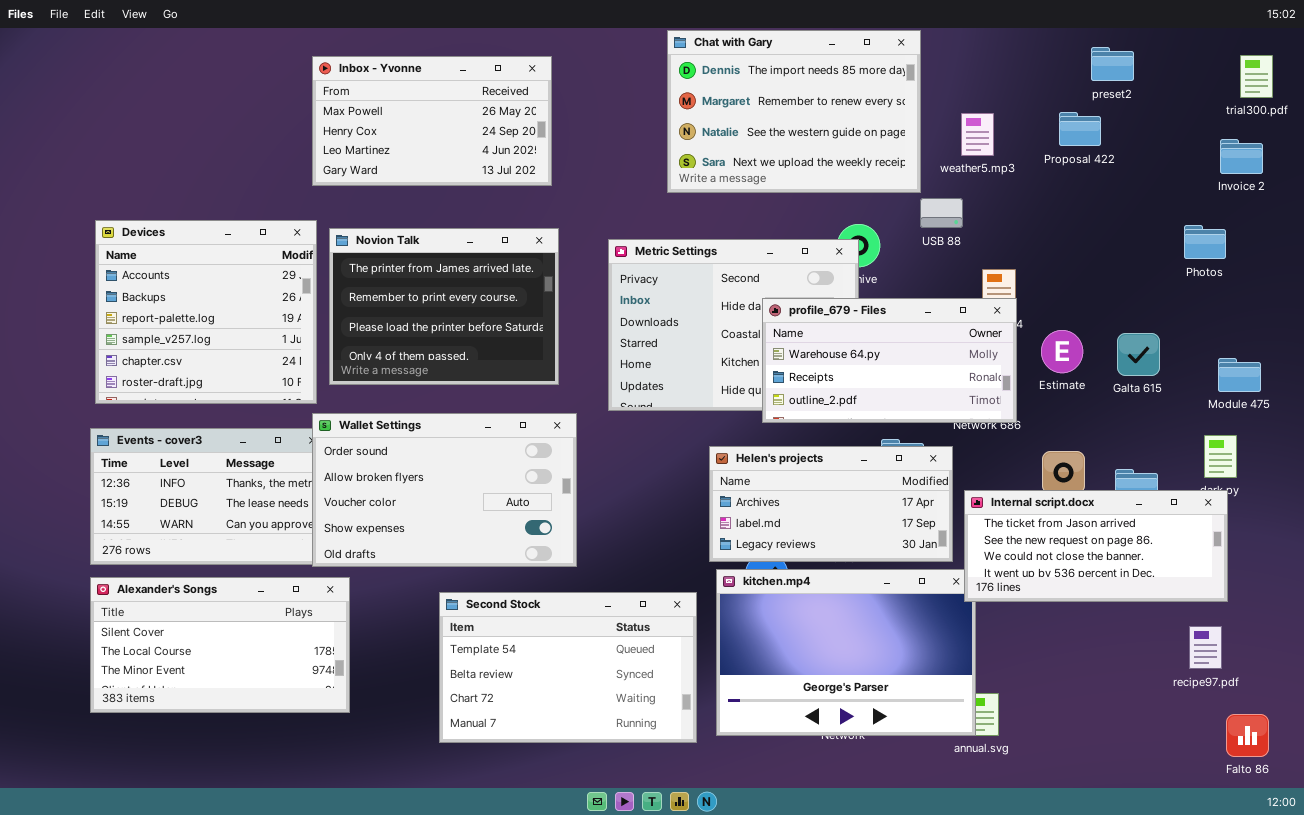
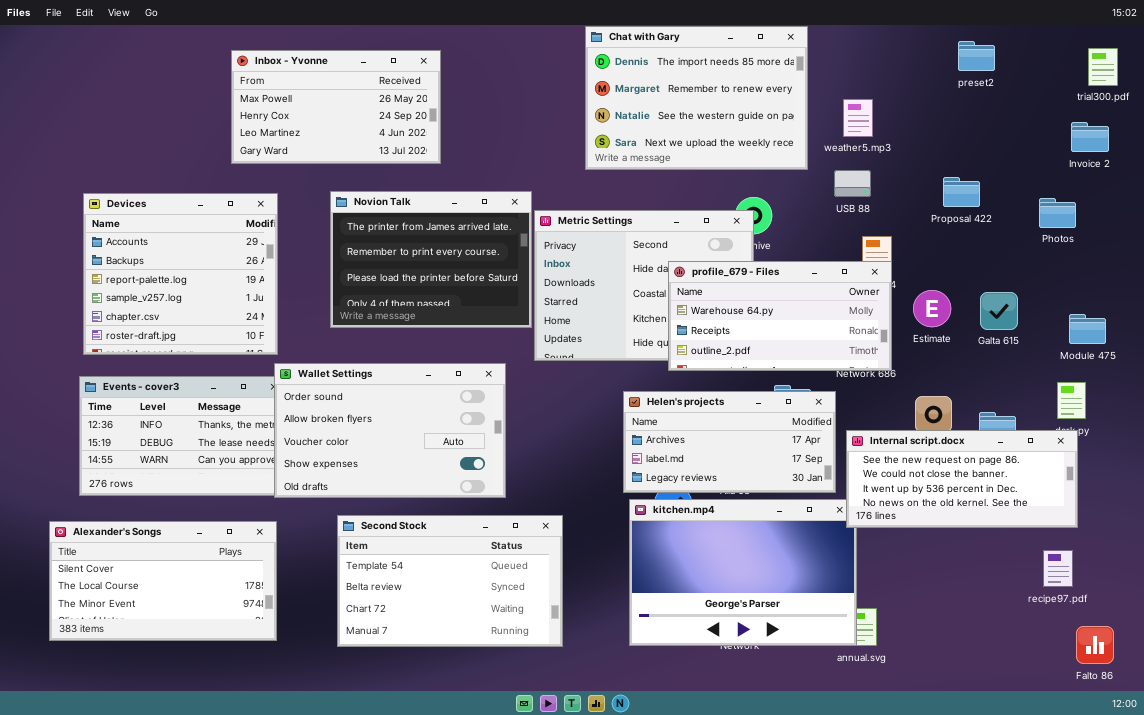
Inbox - Yvonne: [312,56,552,186] -> [231,50,441,164], moved
Proposal 422: [1059,112,1101,146] -> [943,177,980,207], moved
USB 88: [920,198,963,228] -> [834,170,871,197], moved
Novion Talk: [329,228,559,385] -> [330,191,532,328], moved
Internal script.docx: [964,490,1228,602] -> [846,430,1078,528], scrolled down 1 row
Alexander's Songs: [90,577,350,713] -> [49,521,277,641], moved
Second Stock: [439,592,697,743] -> [337,515,563,647], moved

